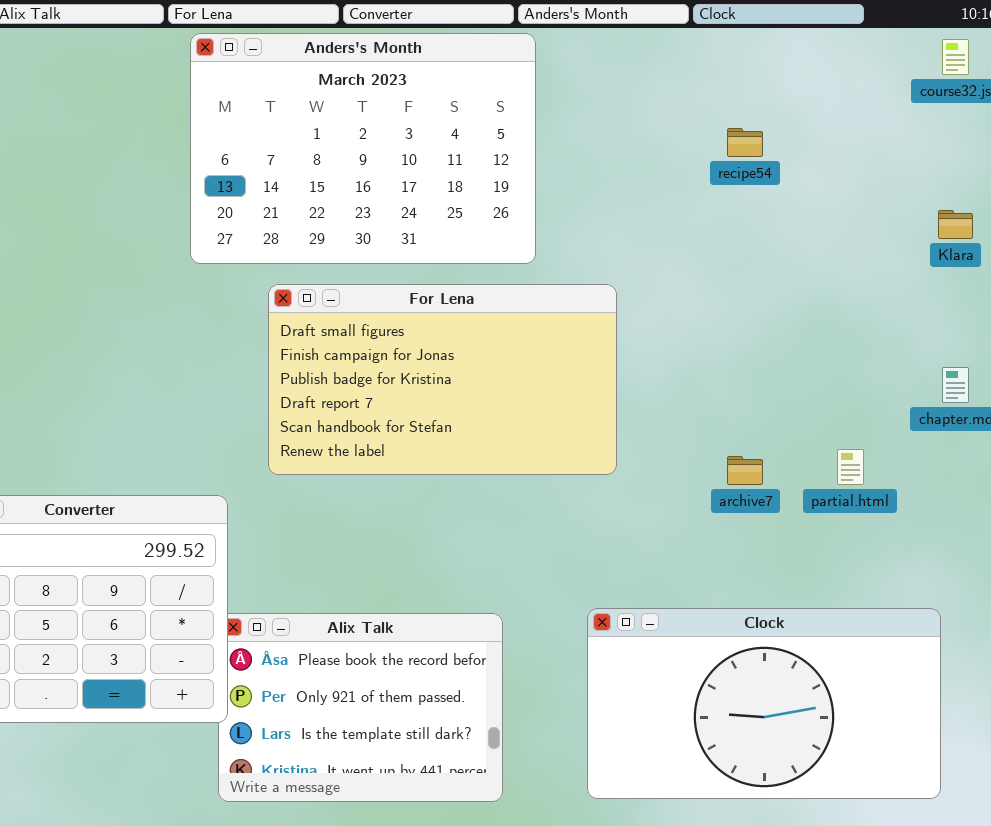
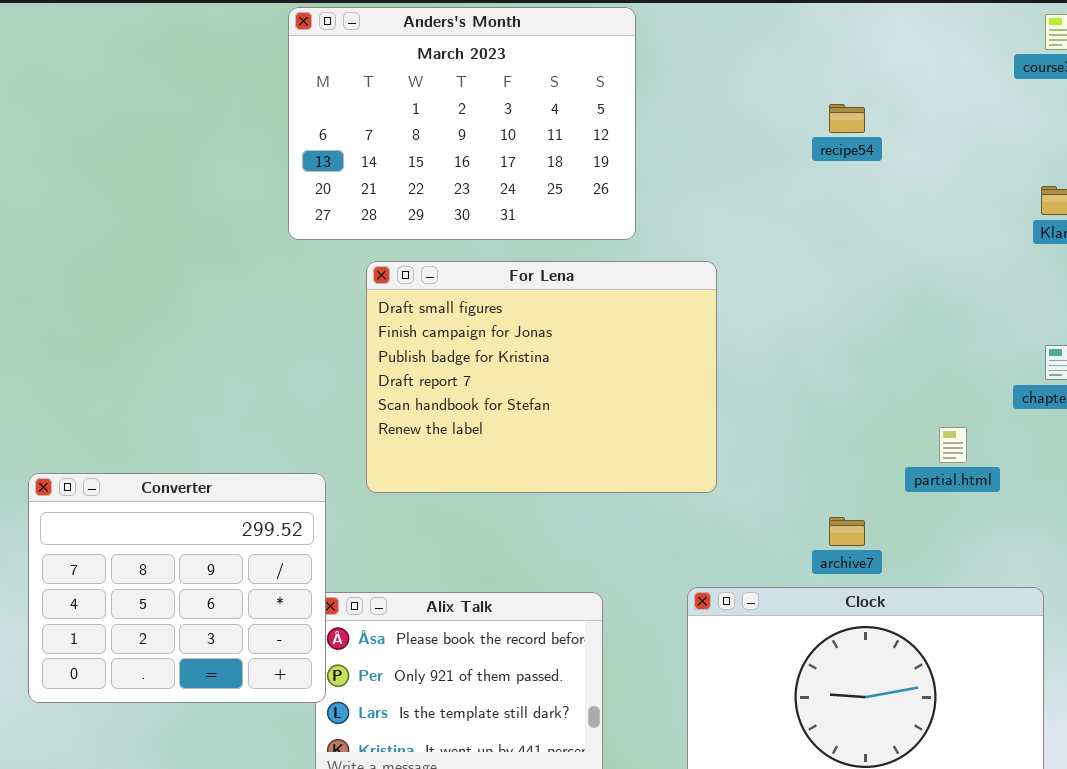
For Lena: [268,284,617,475] -> [366,261,717,493], resized
archive7: [727,456,763,485] -> [829,517,865,546], moved

